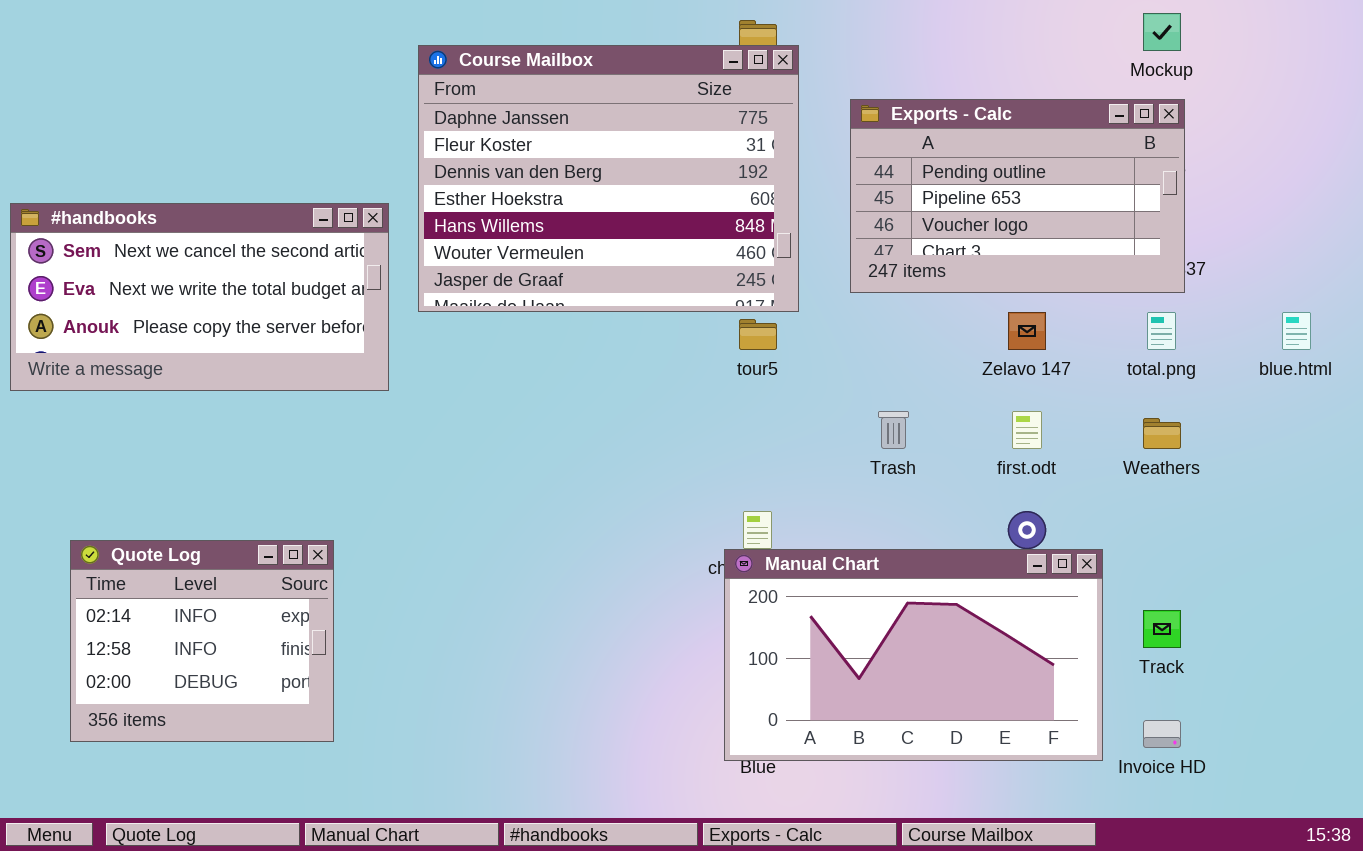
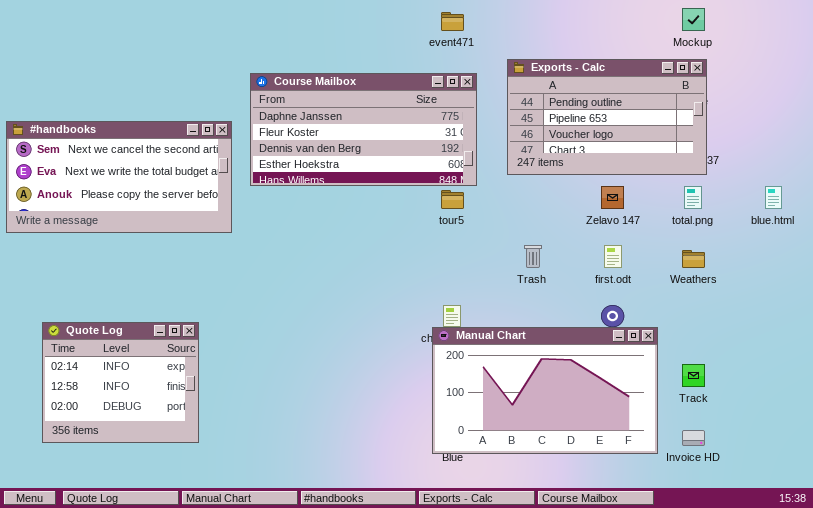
Course Mailbox: [418,45,799,312] -> [250,73,477,186], resized

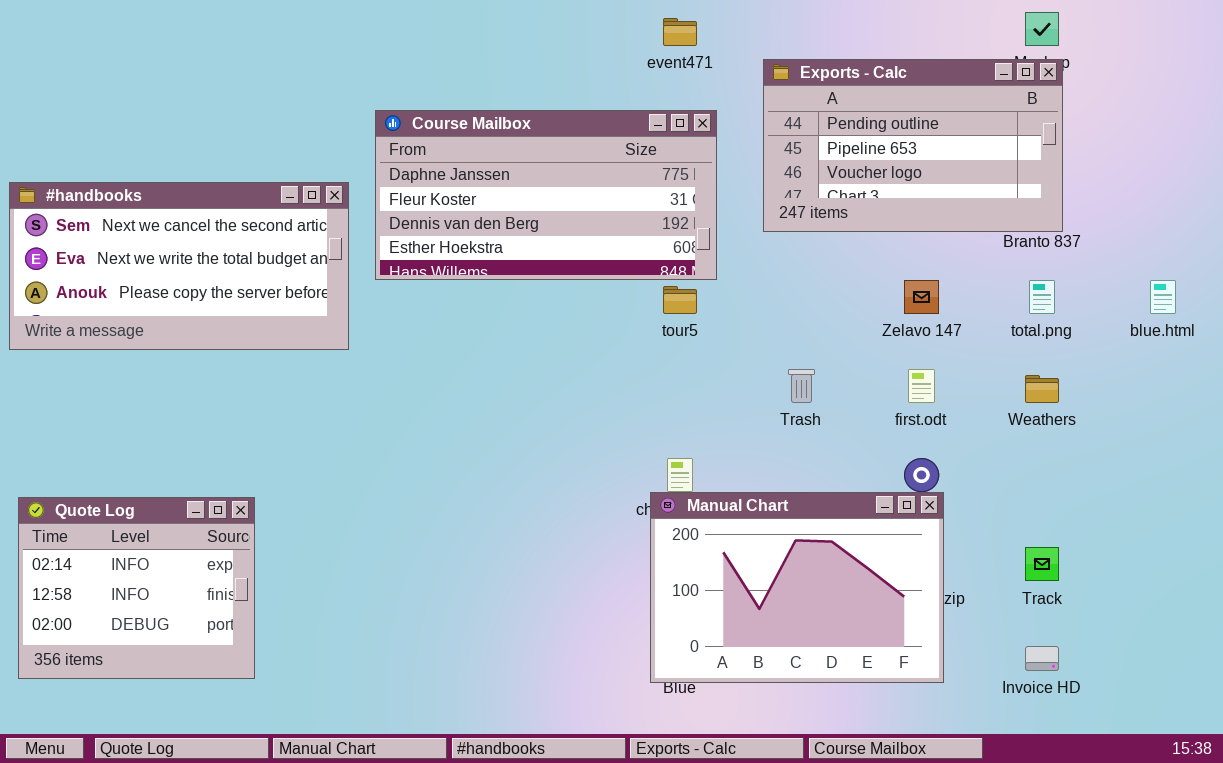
Exports - Calc: [507,59,707,175] -> [763,59,1063,232], moved
Quote Log: [42,322,199,443] -> [18,497,255,679], moved
Manual Chart: [432,327,658,454] -> [650,492,944,683], resized

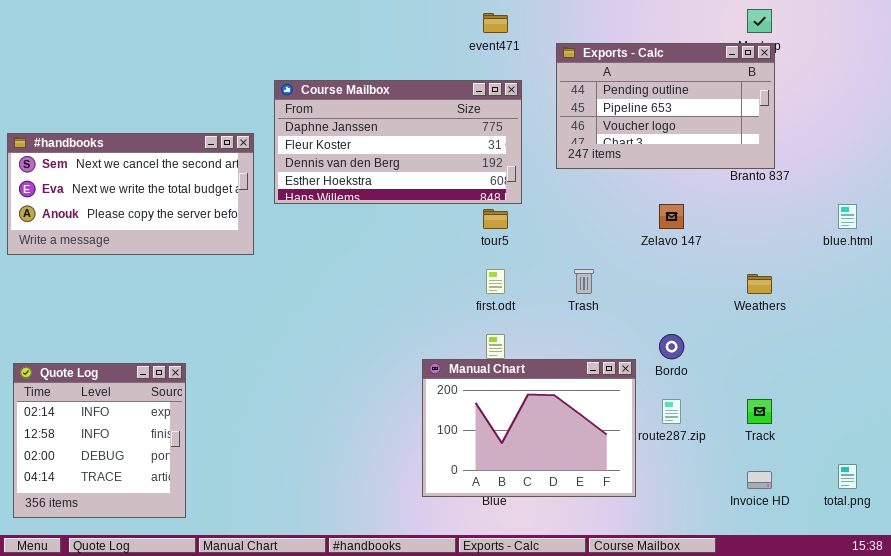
total.png: [1029,280,1055,314] -> [838,464,857,489], moved
first.odt: [908,369,935,403] -> [486,269,505,294], moved
Manual Chart: [650,492,944,683] -> [422,359,636,497], moved
Quote Log: [18,497,255,679] -> [13,363,186,518], resized

